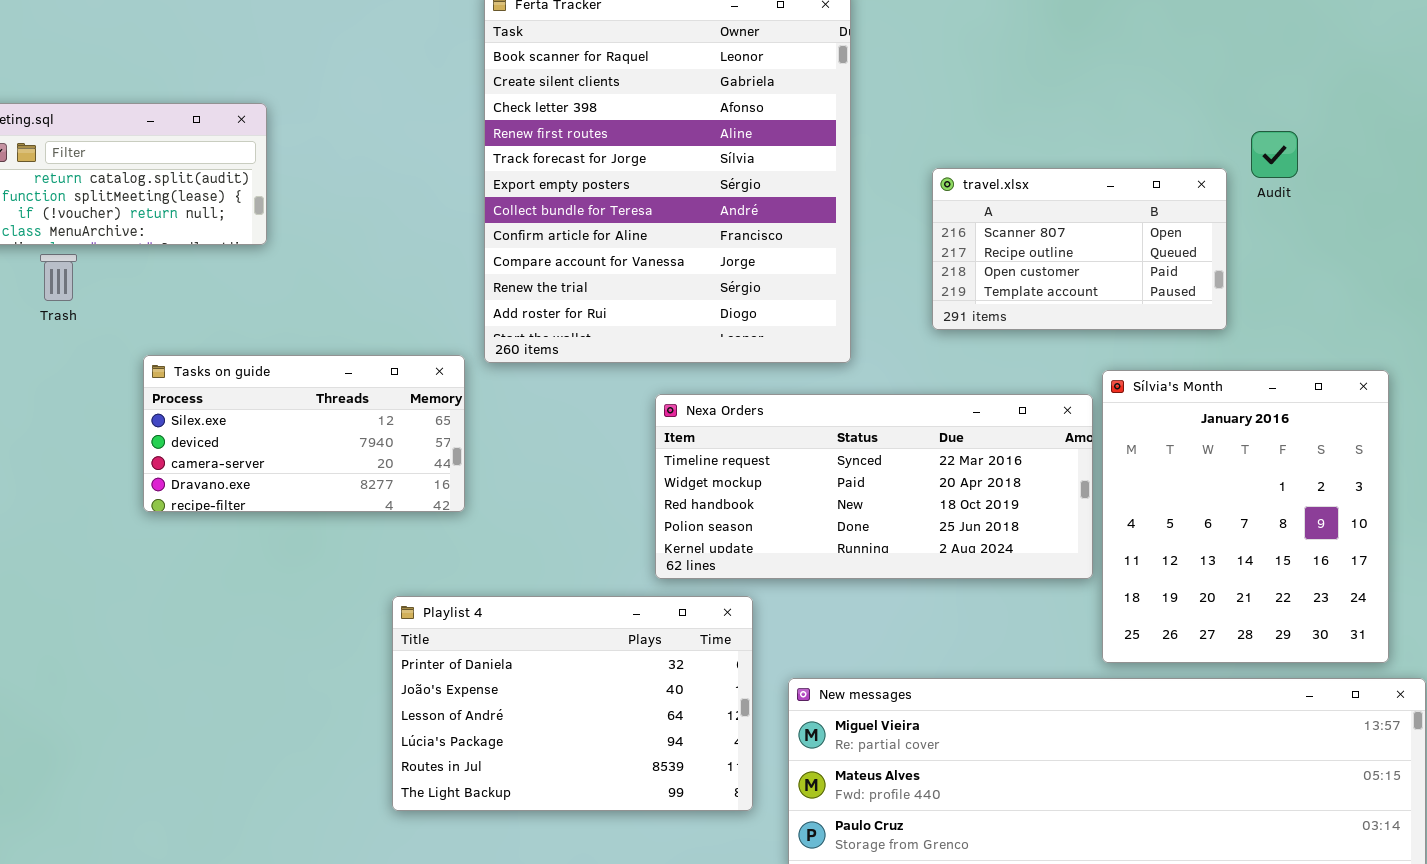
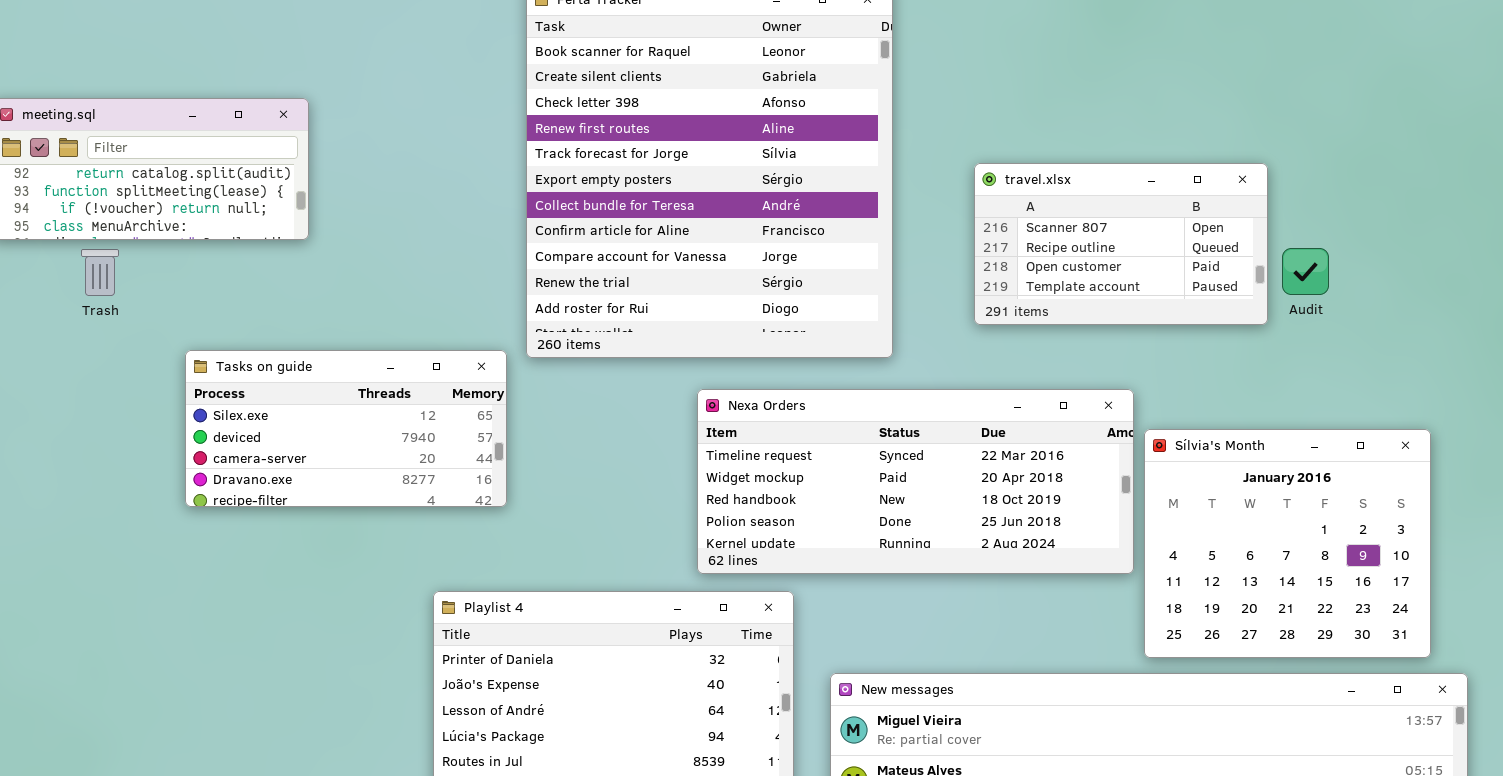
Audit: [1251,131,1298,178] -> [1282,248,1329,295], moved
Sílvia's Month: [1102,370,1389,663] -> [1144,429,1431,658], resized

